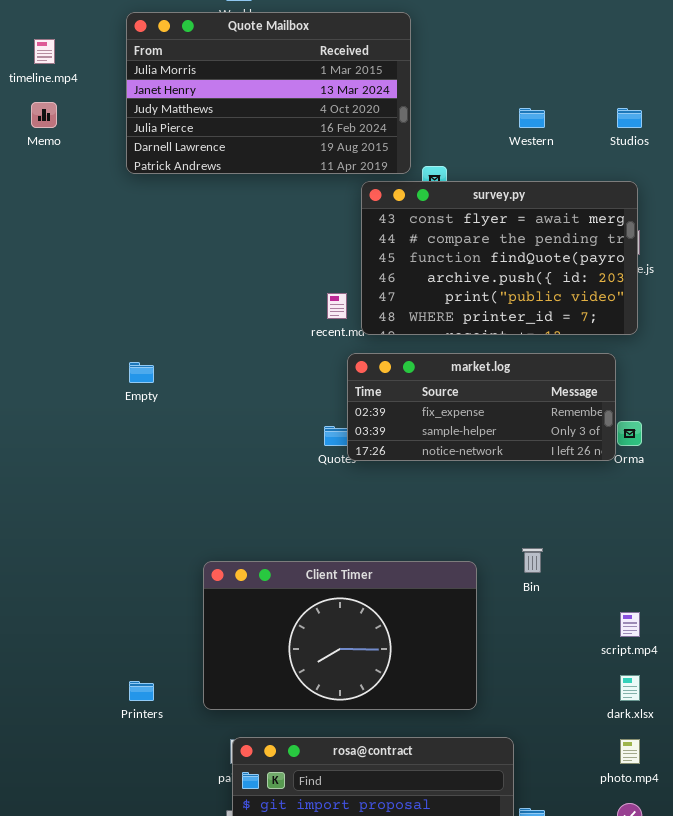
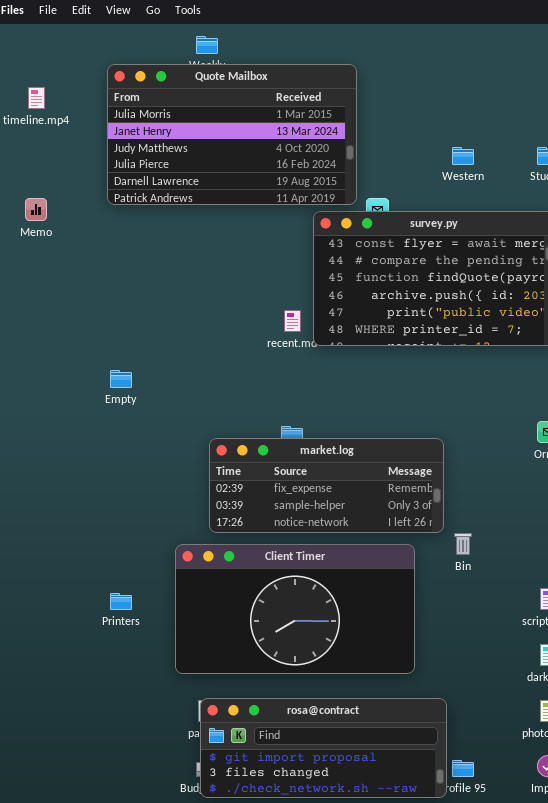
Memo: [31,102,57,128] -> [25,198,47,221], moved
market.log: [347,353,616,461] -> [209,438,444,533], moved
Printers: [129,681,154,701] -> [110,593,132,610], moved

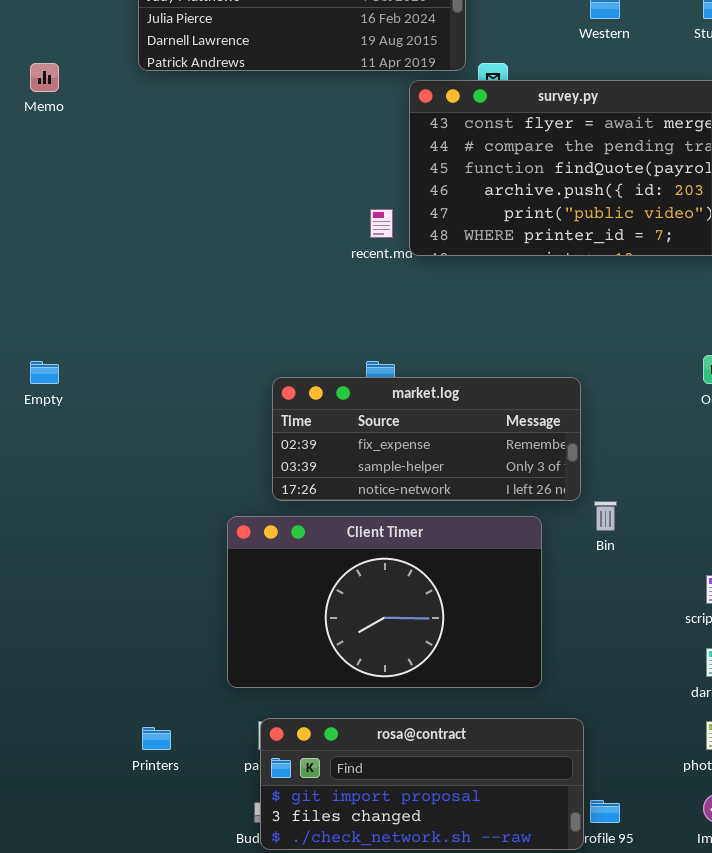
Empty: [110,370,132,388] -> [30,361,59,384], moved
Printers: [110,593,132,610] -> [142,727,171,750], moved

